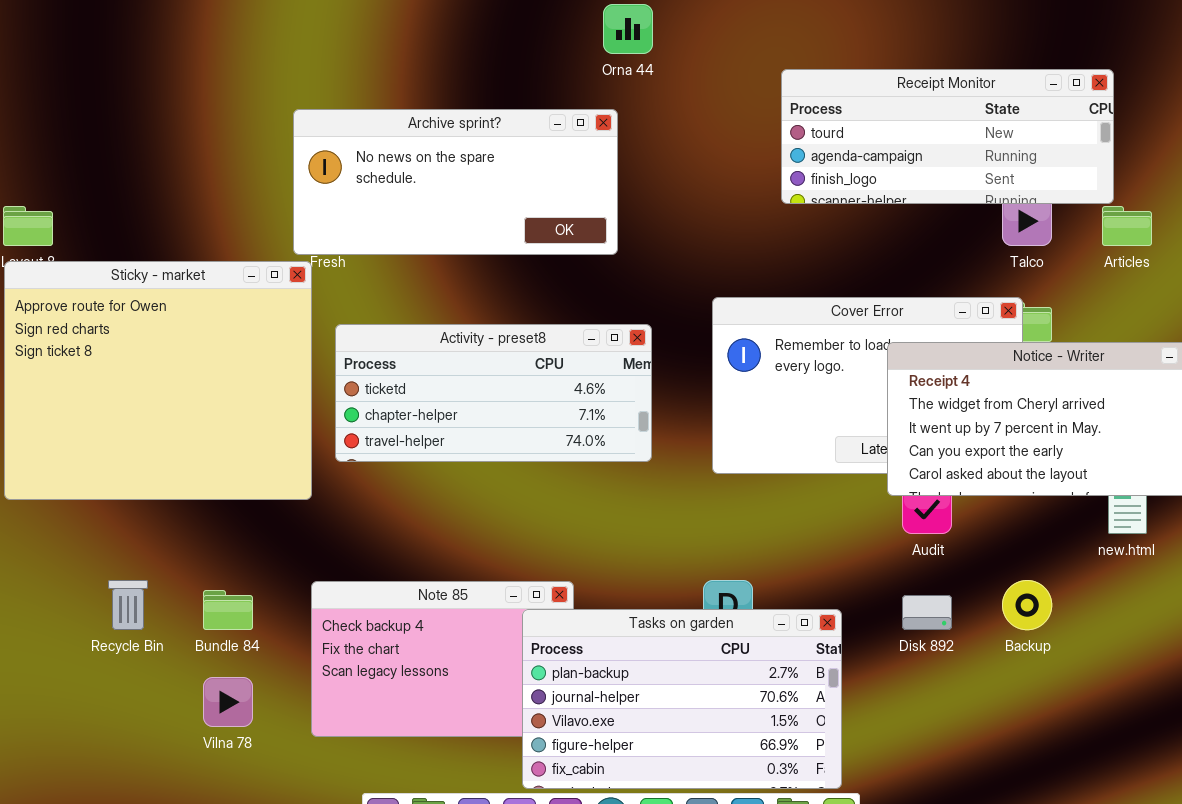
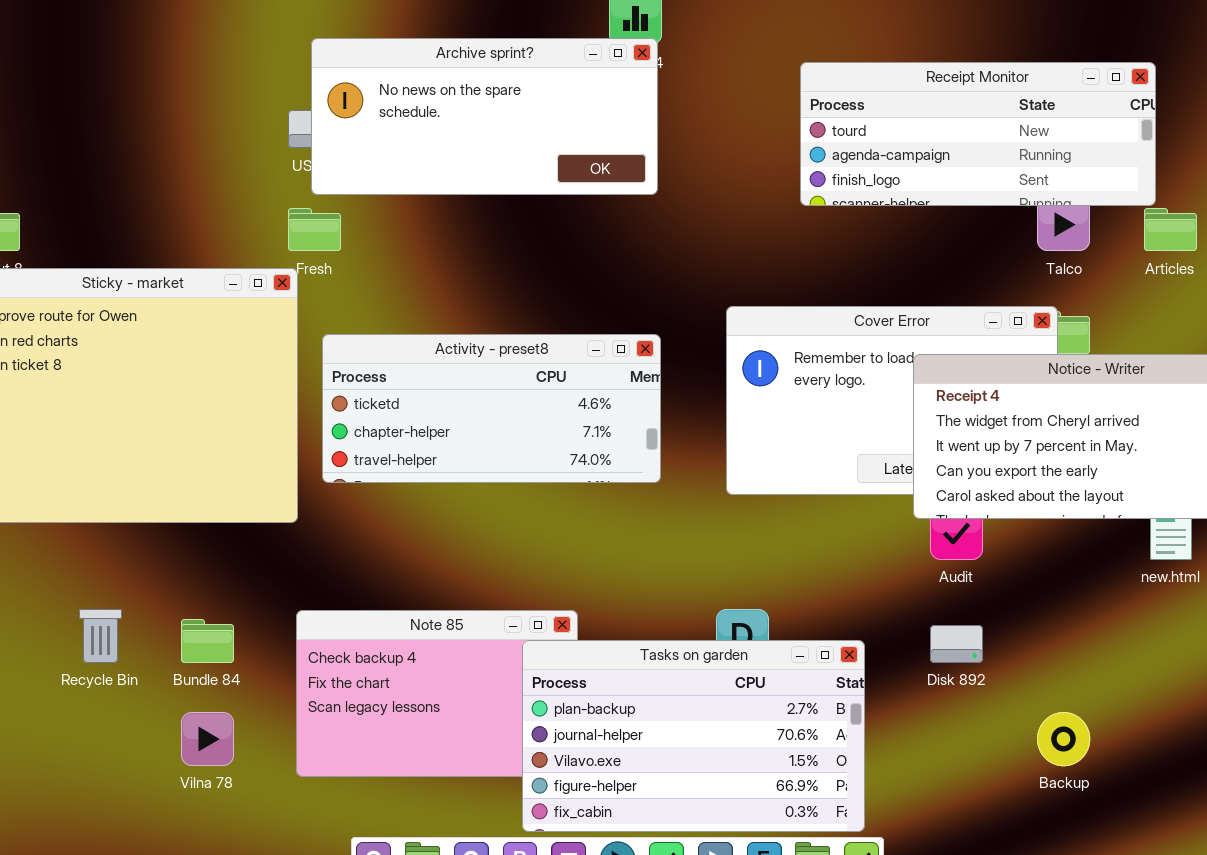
Archive sprint?: [293,109,618,255] -> [311,38,658,195], moved
Backup: [1002,580,1052,630] -> [1037,712,1090,766], moved

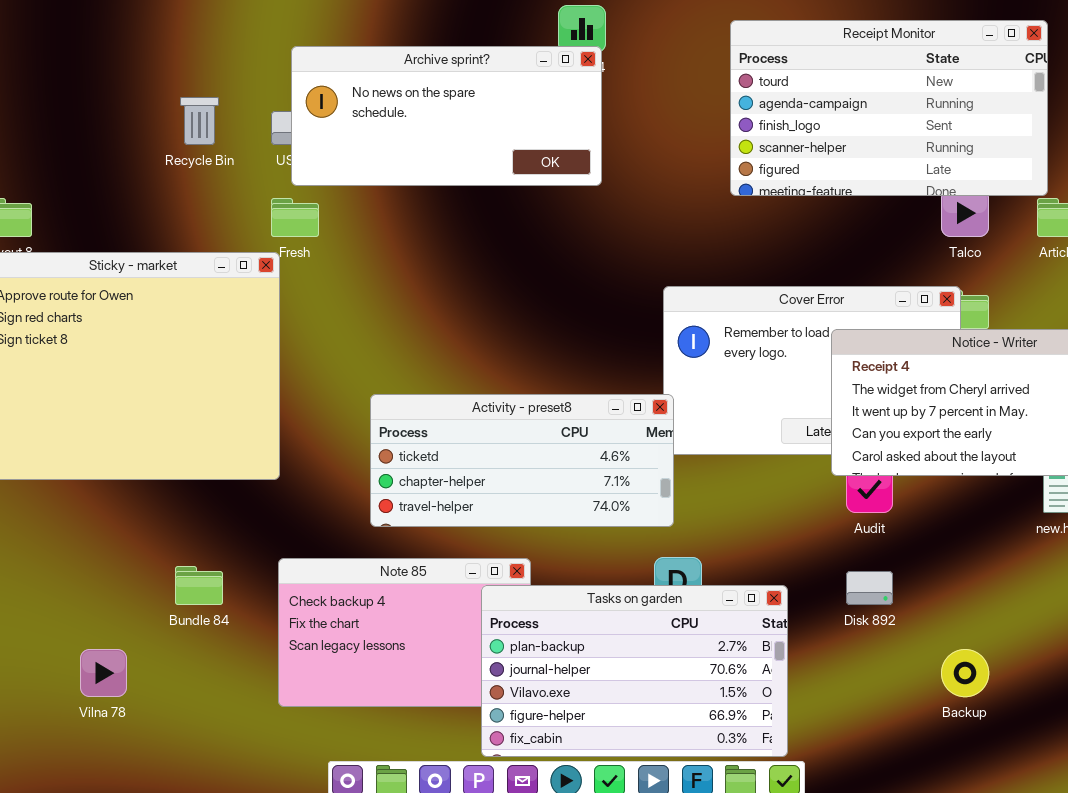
Receipt Monitor: [800,62,1156,206] -> [730,20,1048,196], resized
Activity - preset8: [322,334,661,483] -> [370,394,674,527], moved
Recycle Bin: [79,609,122,663] -> [180,97,219,145], moved
Vilna 78: [181,712,234,766] -> [80,649,127,697], moved

